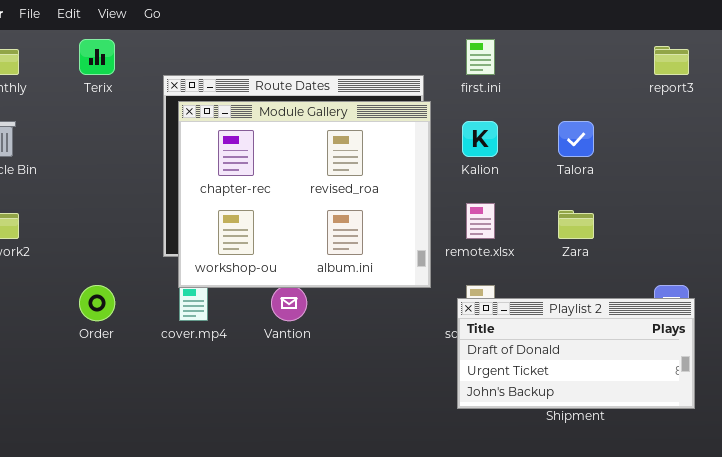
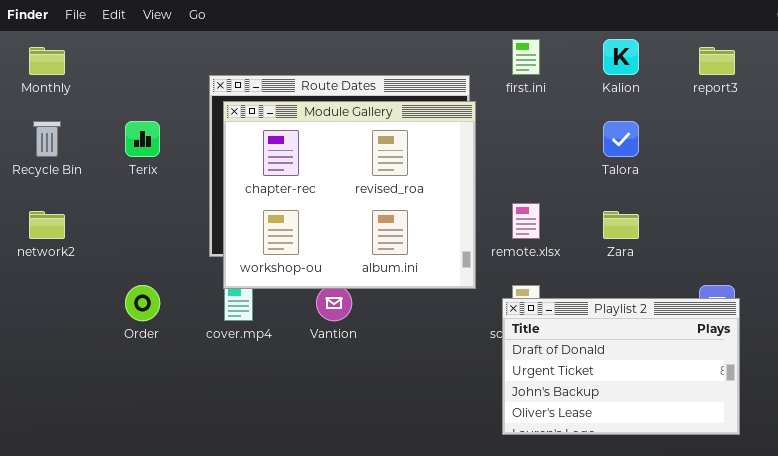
Terix: [79,39,115,75] -> [125,121,160,157], moved
Kalion: [462,121,498,157] -> [603,39,639,75], moved
Playlist 2: [457,298,695,409] -> [502,298,740,435], resized

